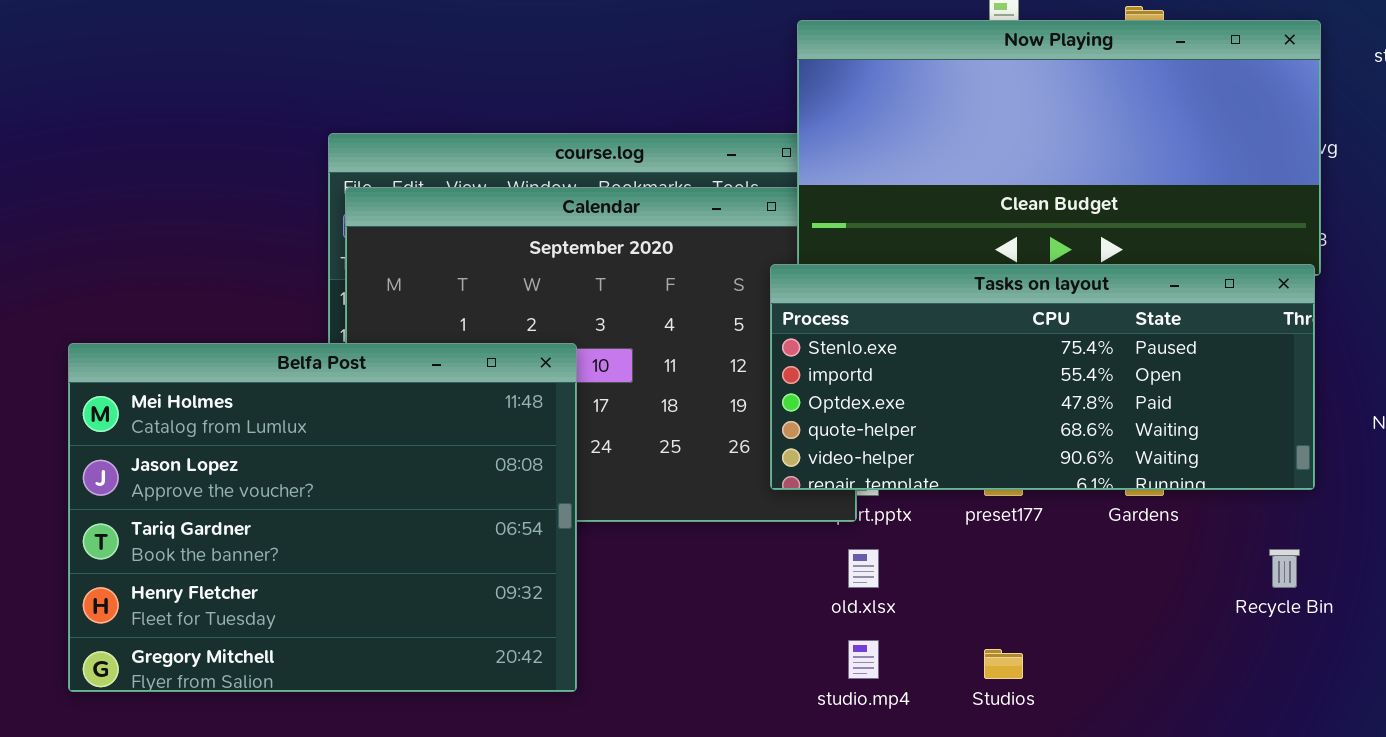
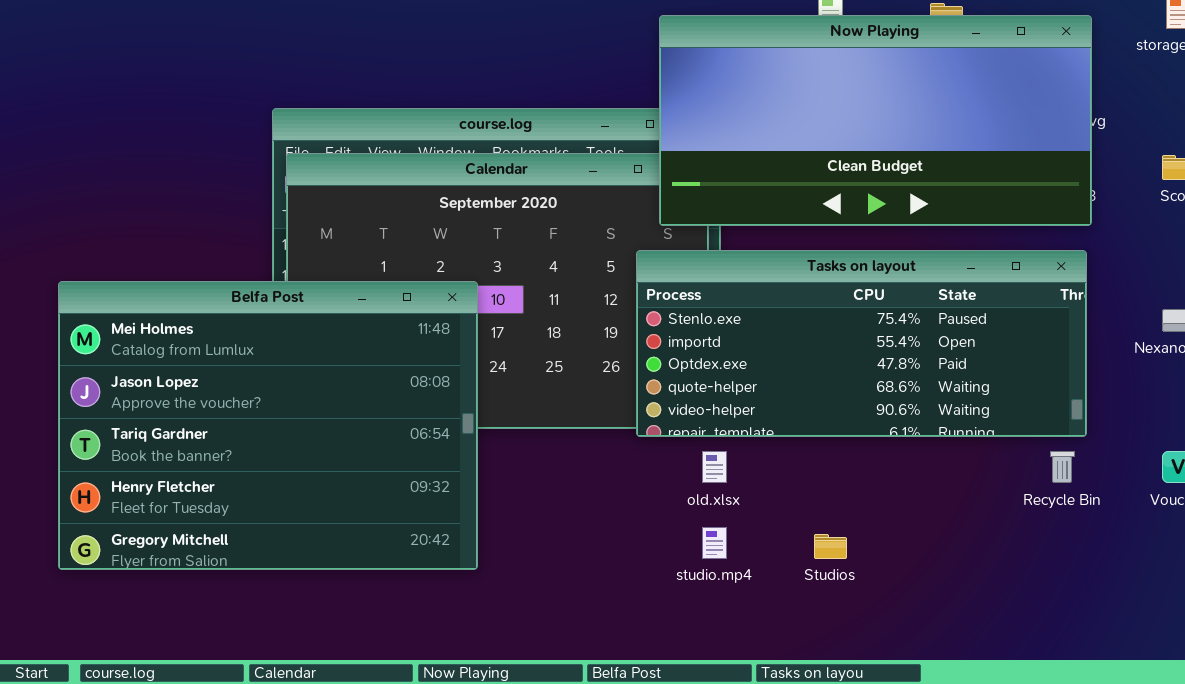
Tasks on layout: [770,264,1315,490] -> [636,250,1087,437], moved

